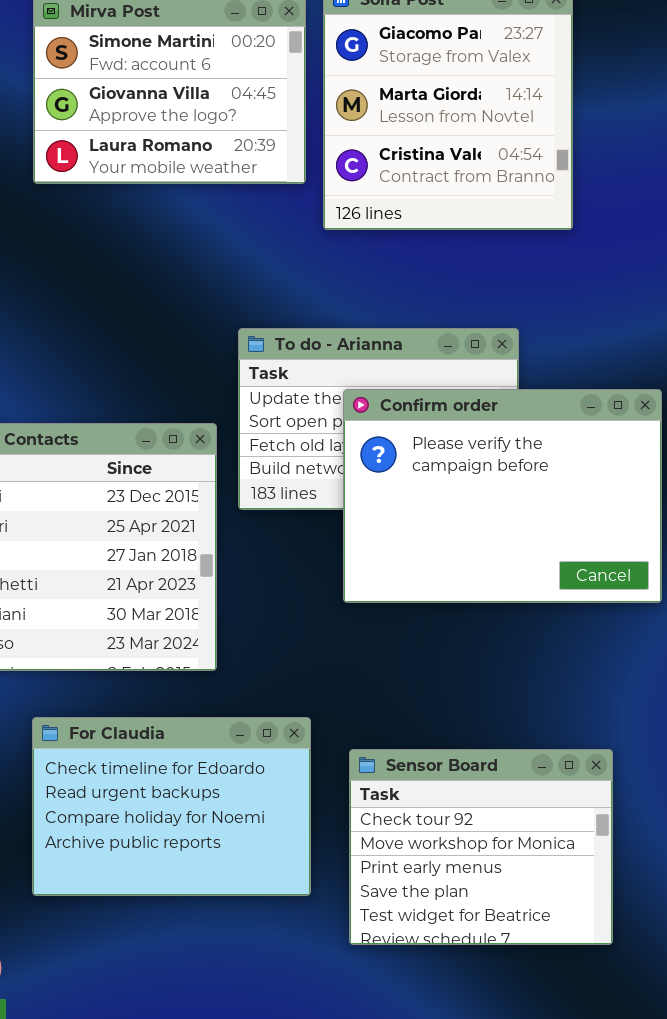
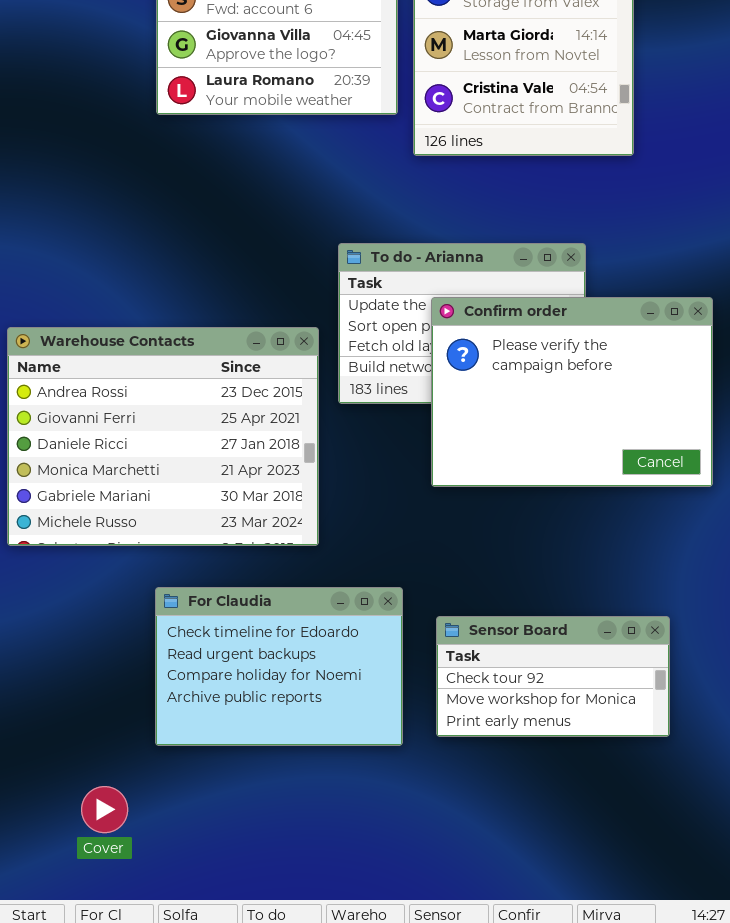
Sensor Board: [349,749,613,945] -> [436,616,670,737], resized

